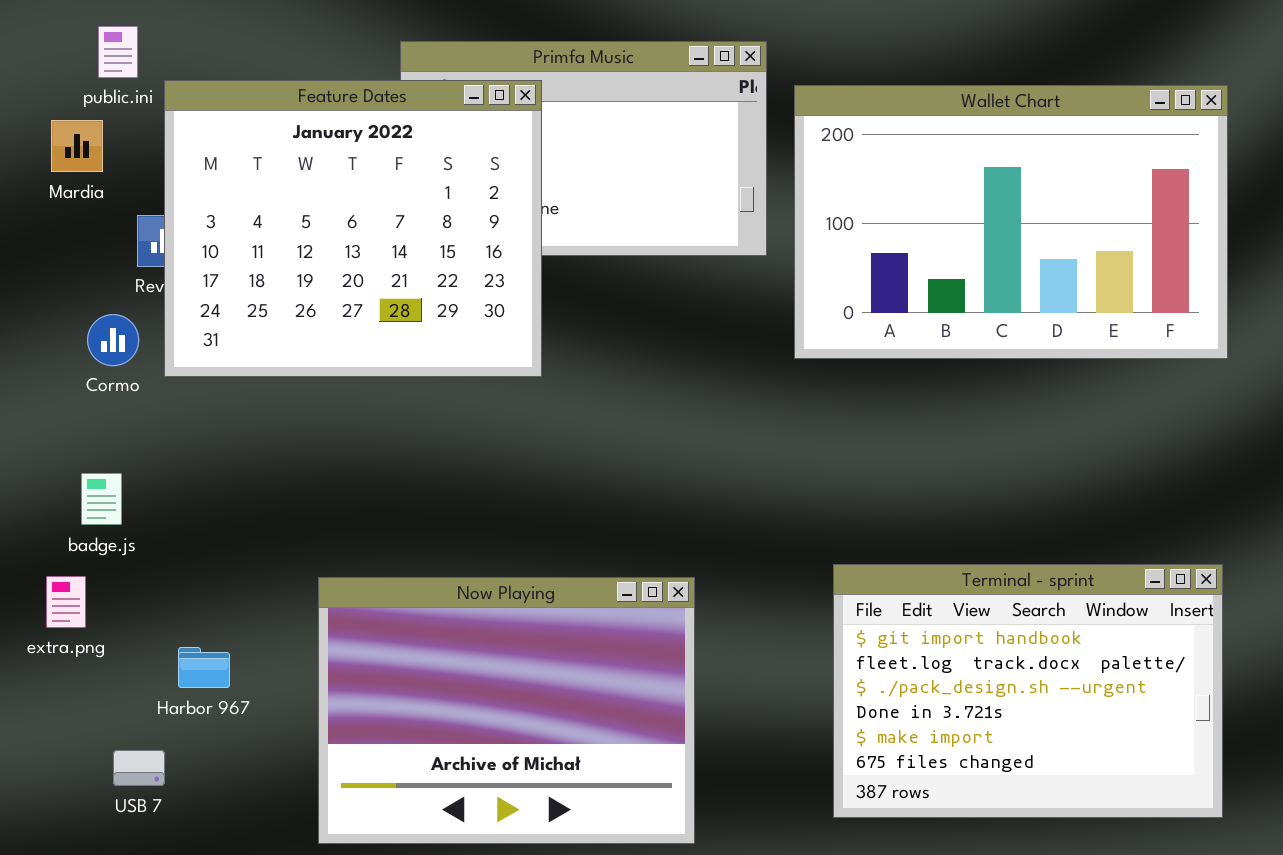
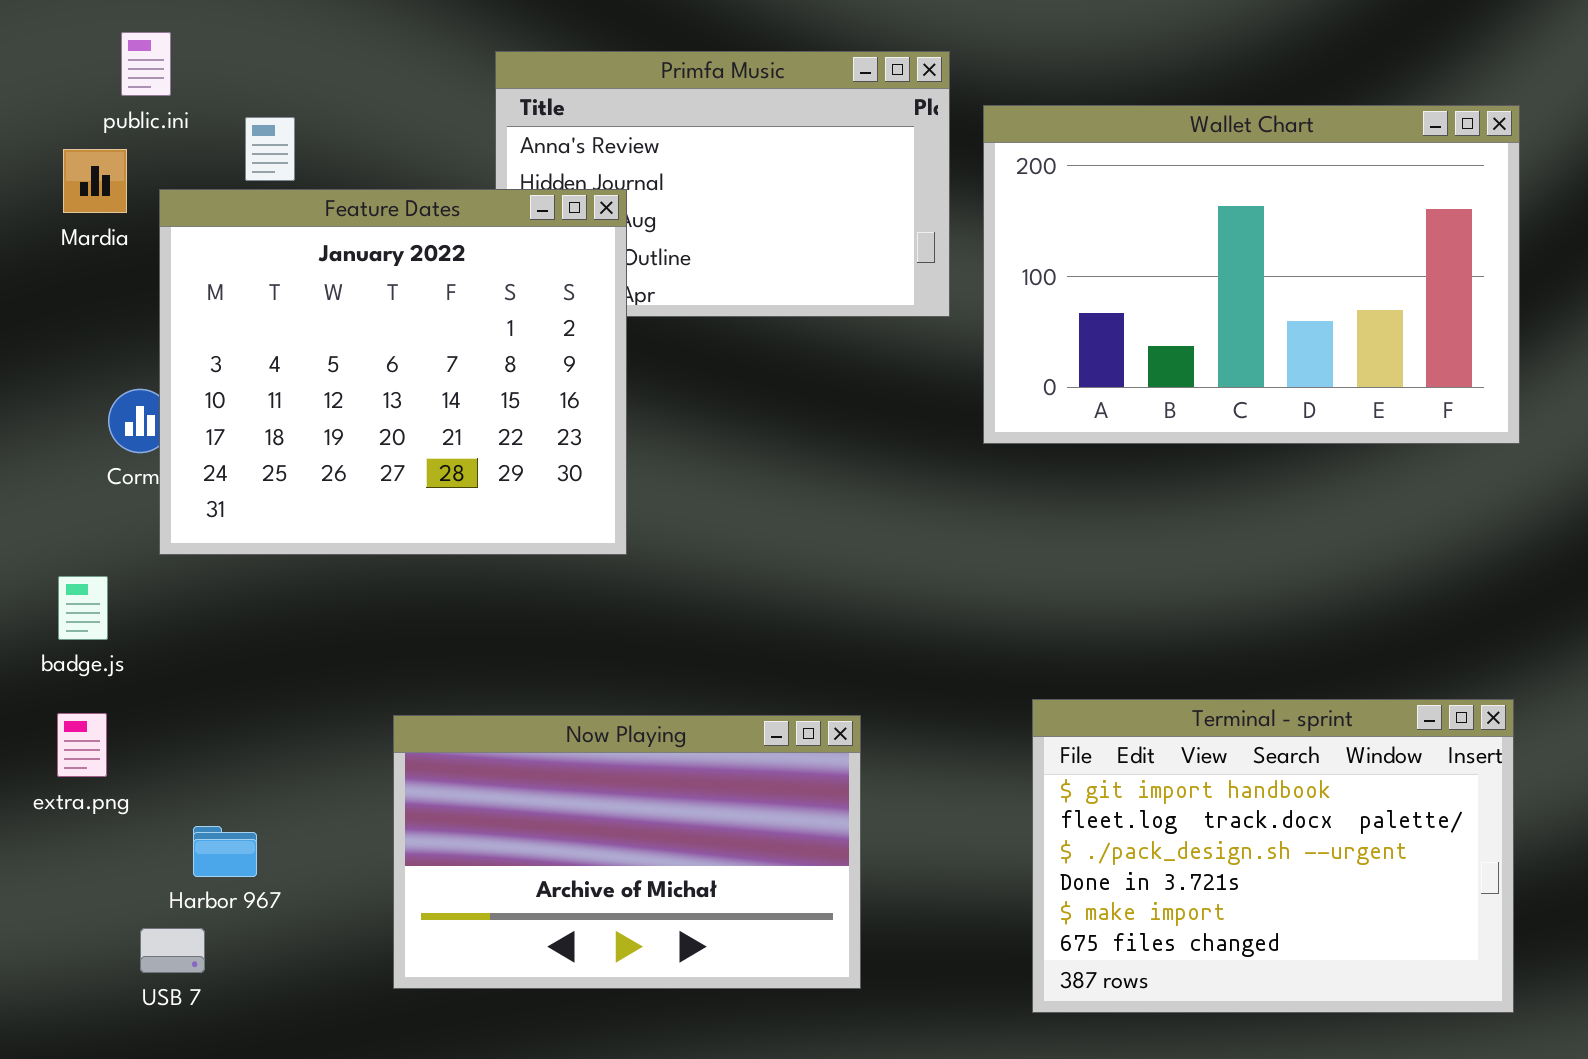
Feature Dates: [164,80,542,377] -> [159,189,627,555], moved
badge.js: [81,473,122,525] -> [58,576,108,640], moved
Now Playing: [318,577,695,844] -> [393,715,861,989], resized
Harbor 967: [178,647,230,688] -> [193,826,257,877], moved

